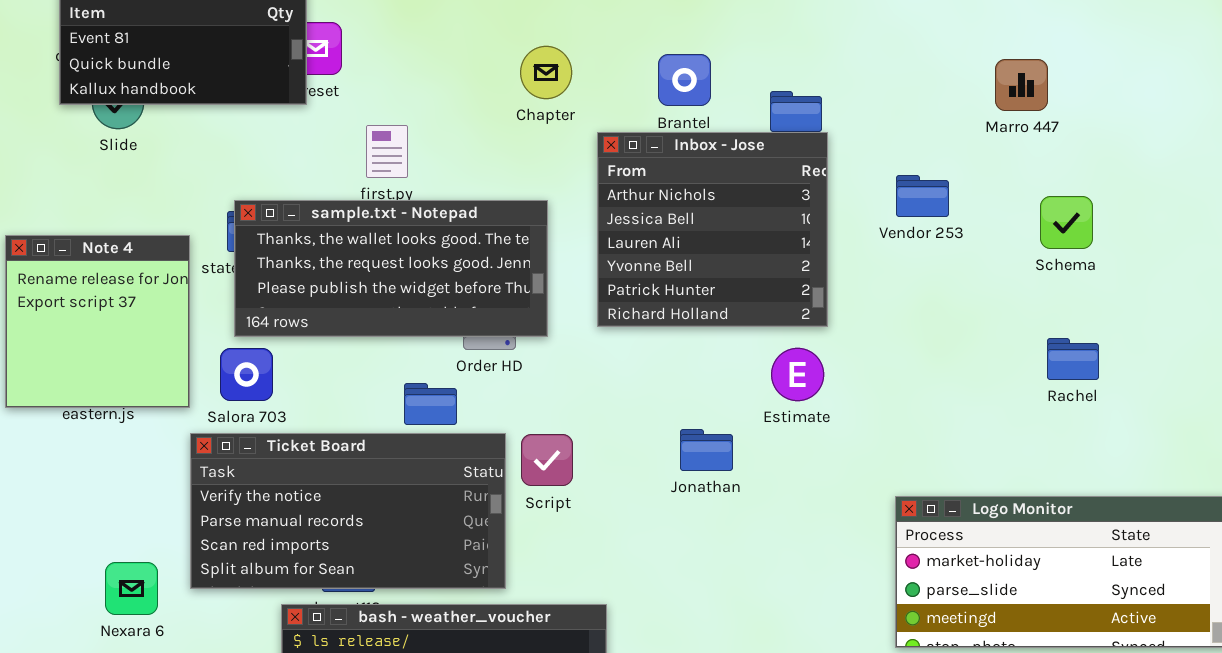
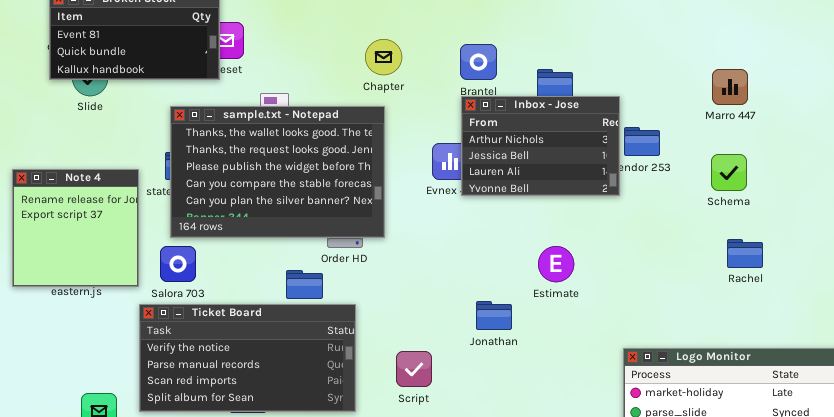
Marro 447: [995,59,1048,111] -> [712,69,748,105], moved
Inbox - Jose: [597,132,828,327] -> [461,96,620,196], moved, resized
Schema: [1040,196,1093,249] -> [711,154,747,191], moved
sample.txt - Notepad: [234,200,548,337] -> [170,106,385,238], resized
Script: [521,434,573,486] -> [396,351,432,387], moved

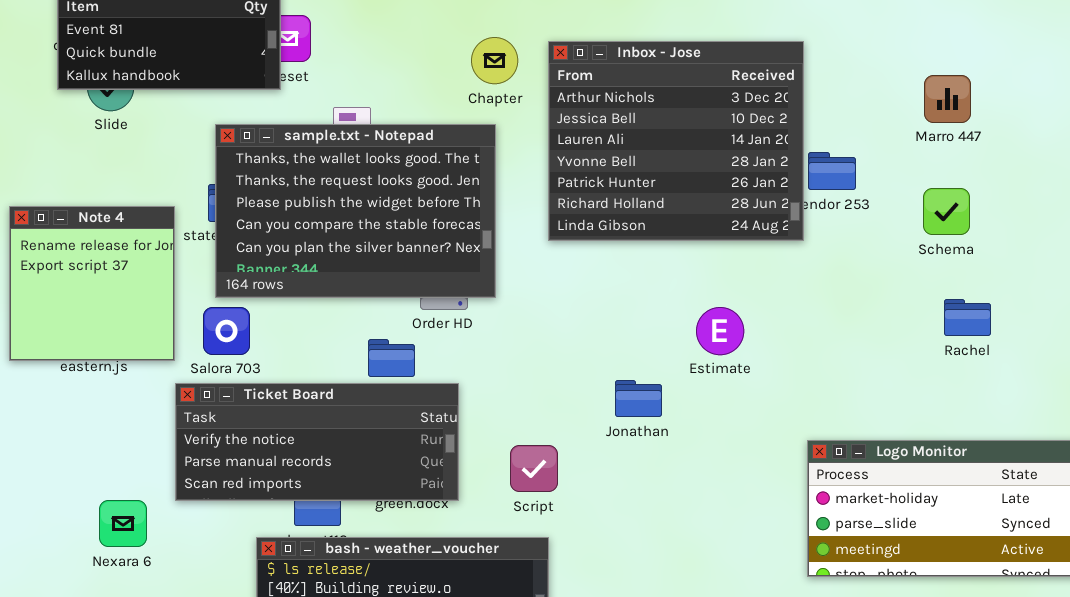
Inbox - Jose: [461,96,620,196] -> [548,41,804,241], resized
Ticket Board: [139,304,356,412] -> [175,383,459,501], resized

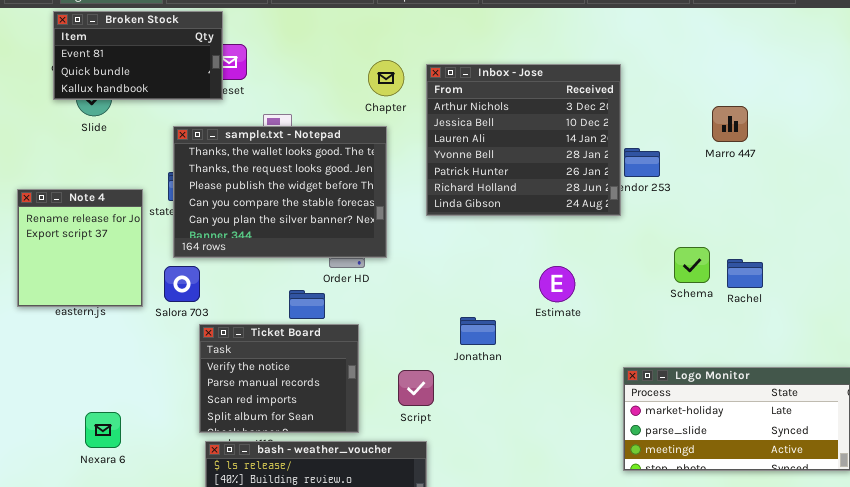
Marro 447: [924,75,971,123] -> [712,106,748,142], moved
Schema: [923,188,970,235] -> [674,247,710,283], moved
Jonathan: [615,380,662,417] -> [460,317,496,345], moved
Ticket Board: [175,383,459,501] -> [199,324,359,433], resized

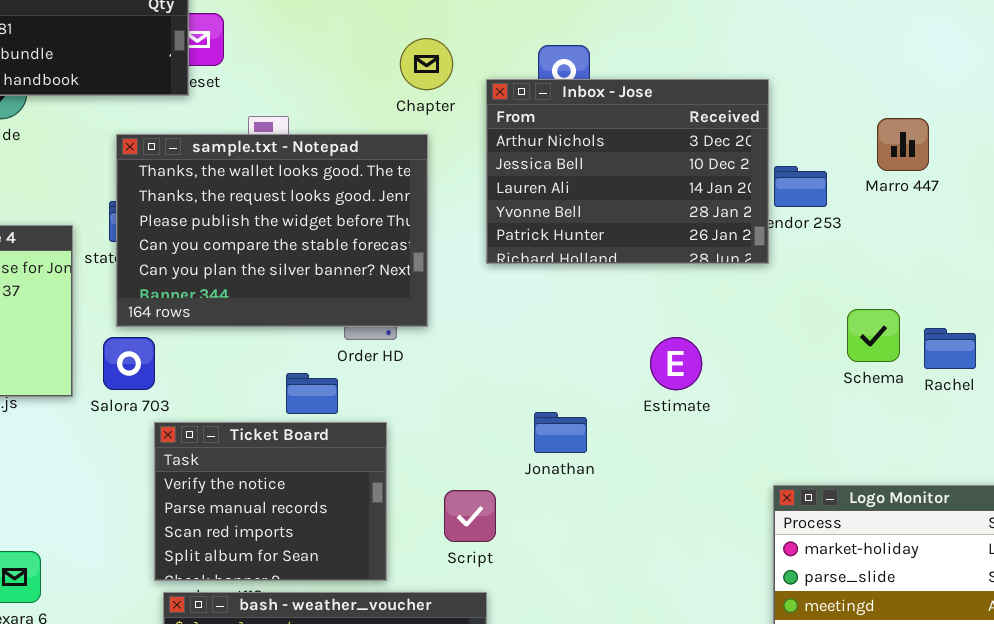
Inbox - Jose: [426,64,621,216] -> [486,79,769,264], resized
Marro 447: [712,106,748,142] -> [877,118,929,171], moved

